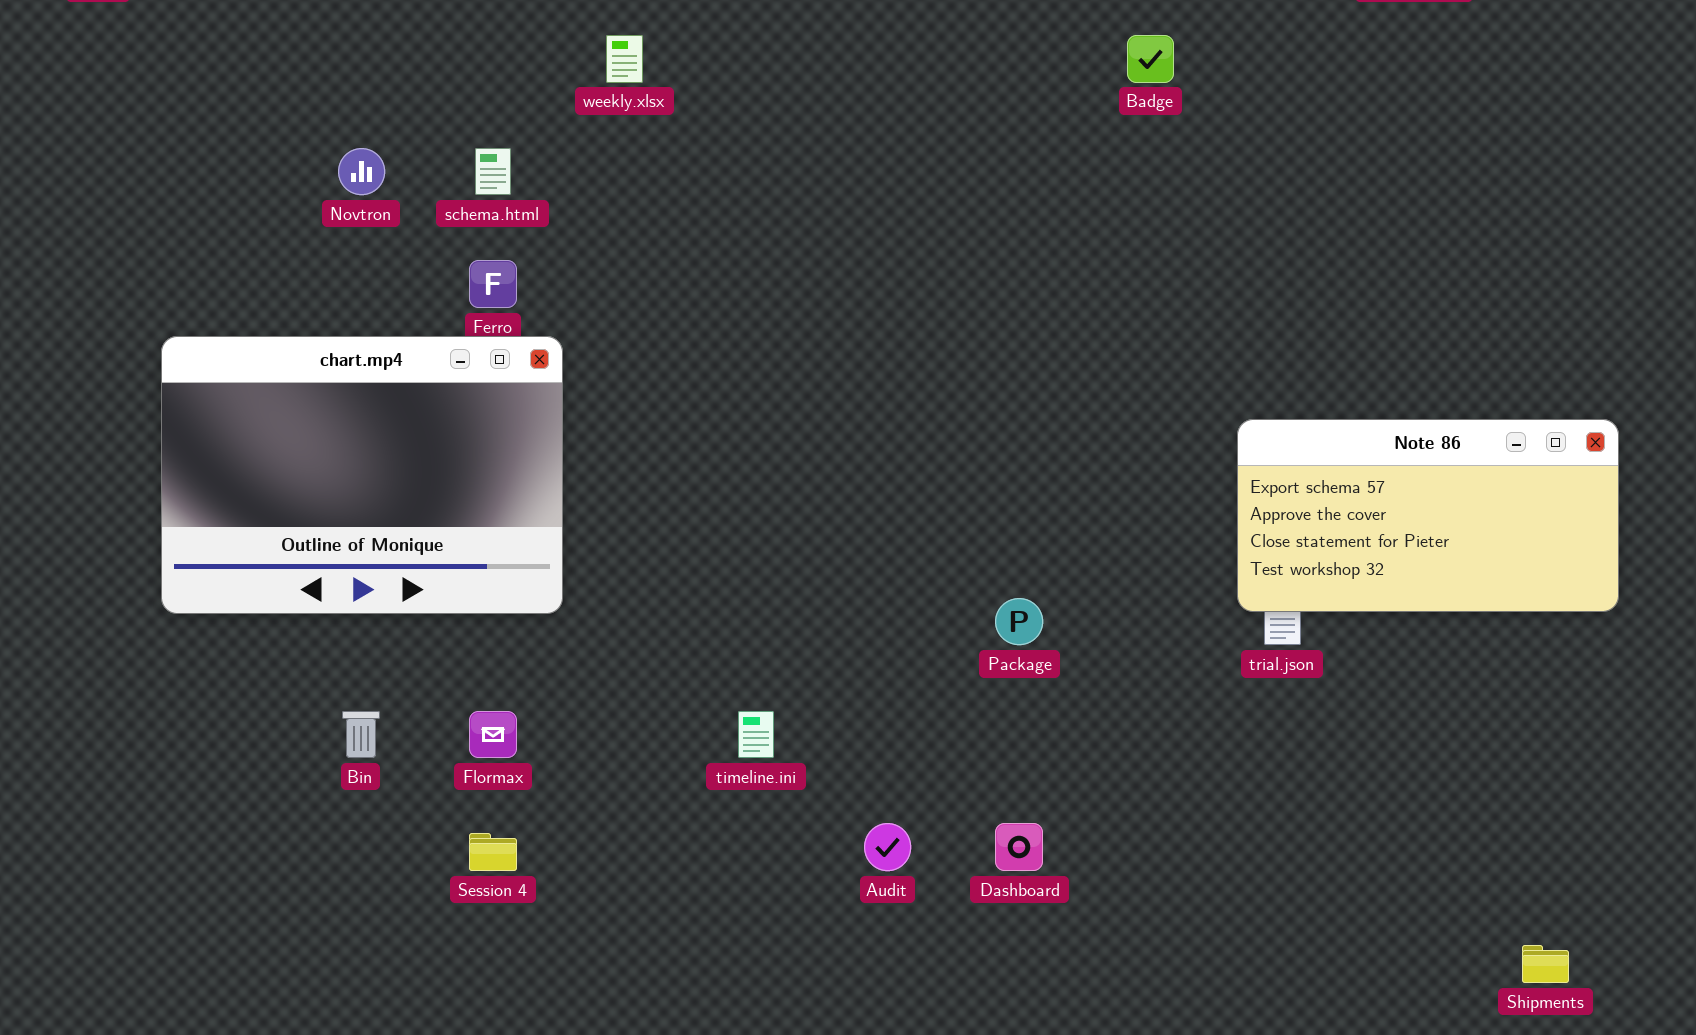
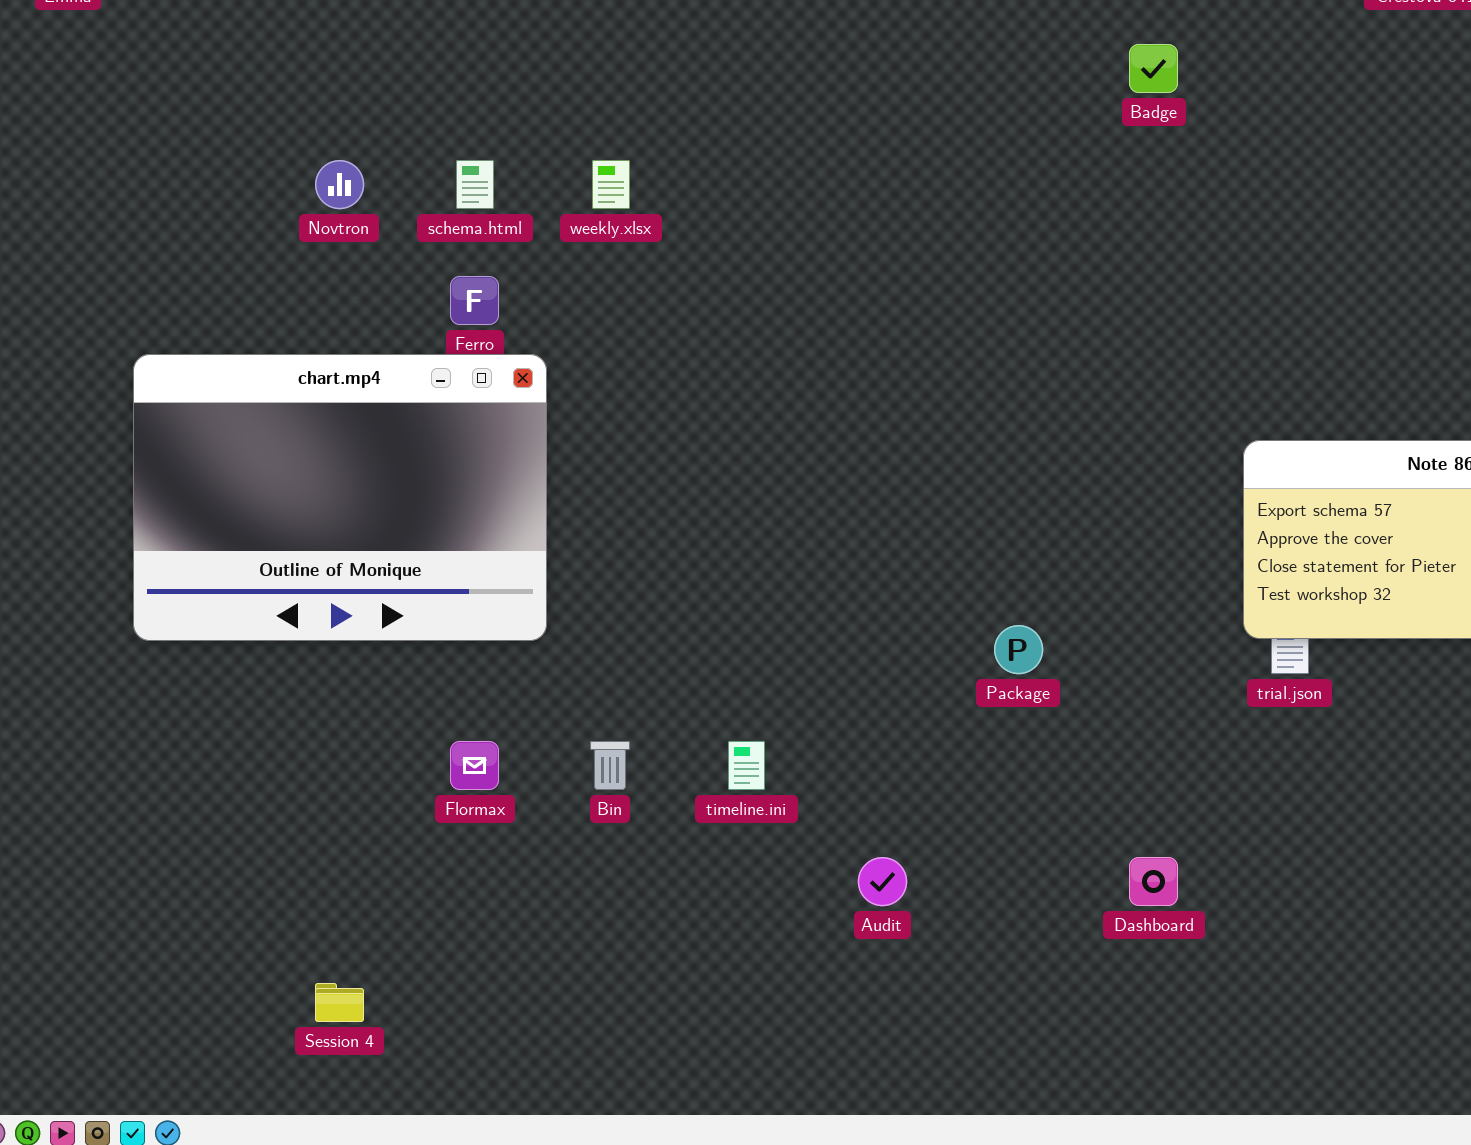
weekly.xlsx: [606,35,643,83] -> [592,160,630,209], moved
Bin: [342,711,380,758] -> [590,741,630,790], moved
Dashboard: [995,823,1043,871] -> [1129,857,1178,906], moved
Session 4: [469,833,517,871] -> [315,983,364,1022], moved

